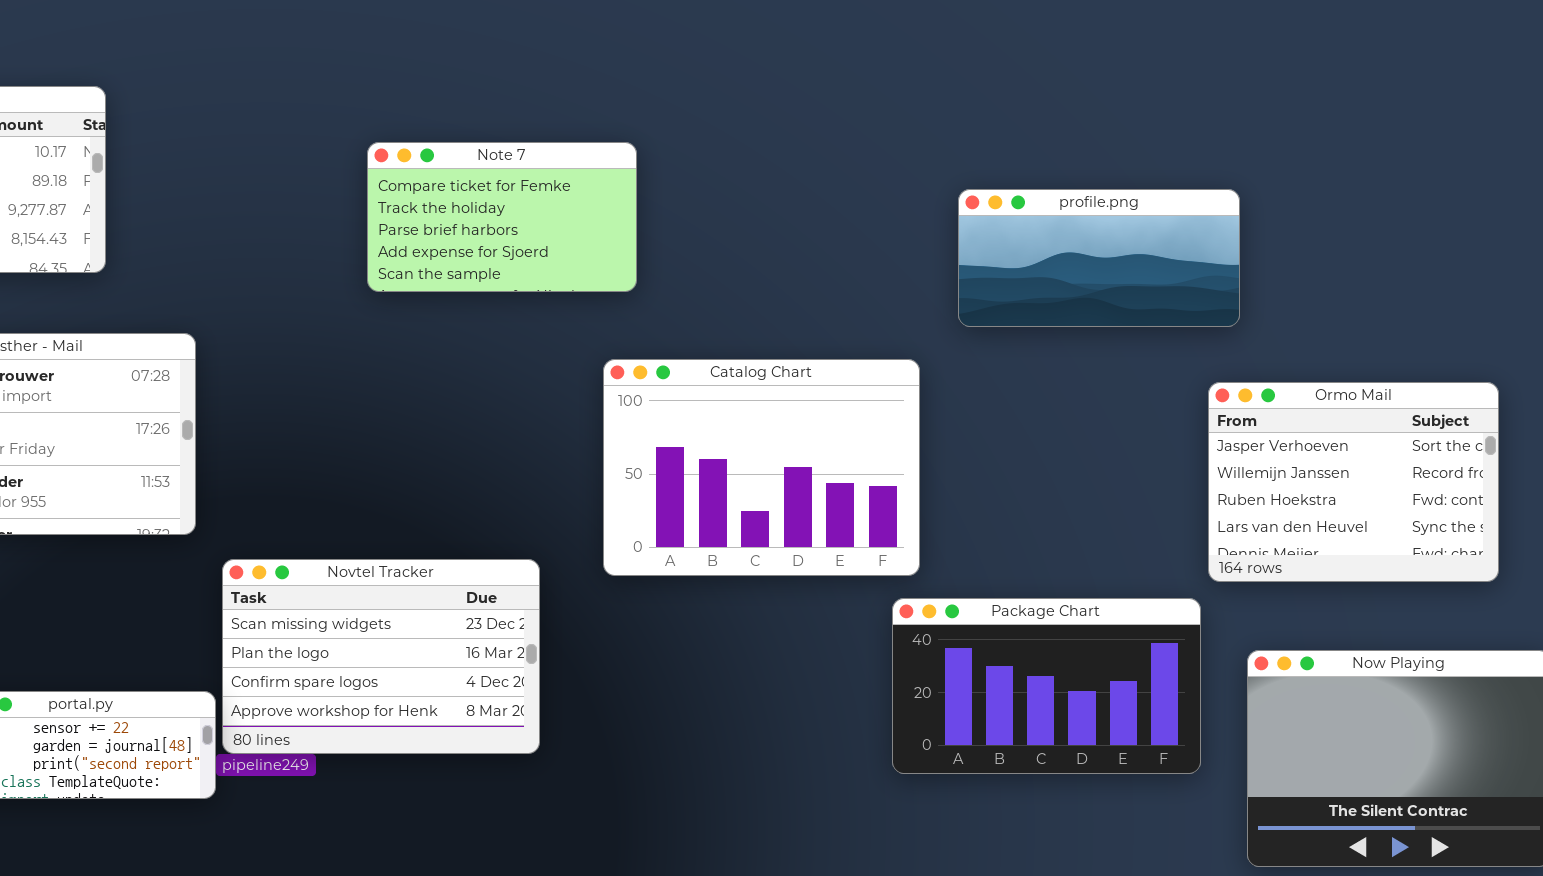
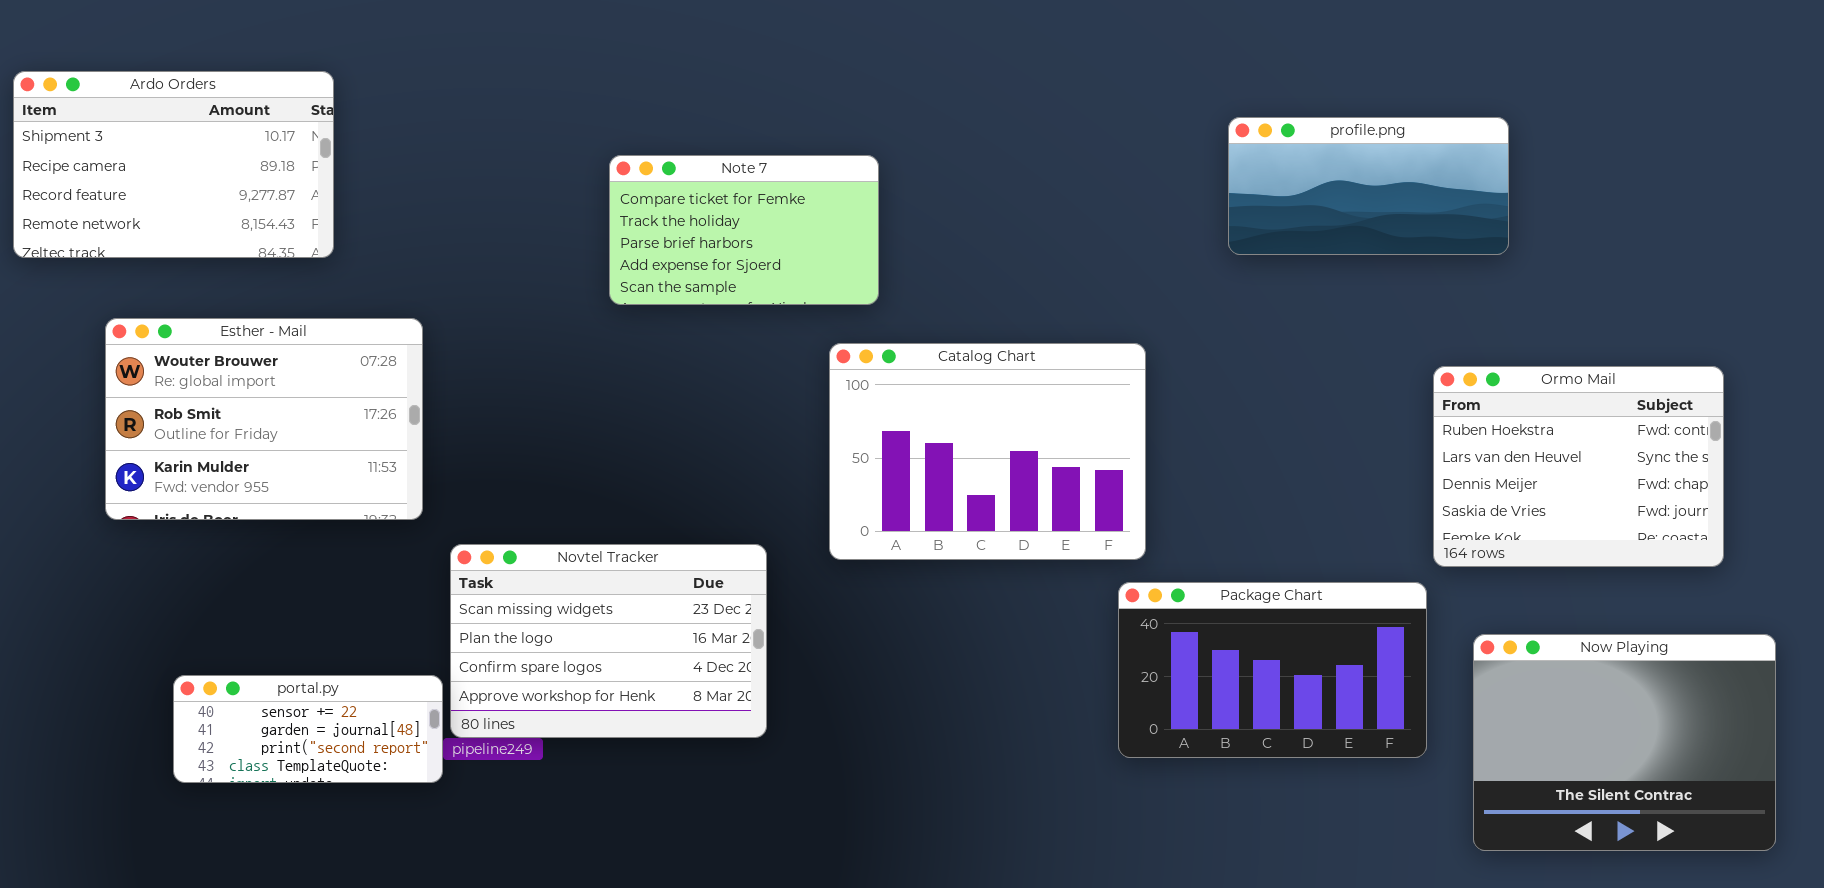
Note 7: [367,142,637,292] -> [609,155,879,305], moved
profile.png: [958,189,1240,327] -> [1228,117,1509,255], moved
Ormo Mail: [1208,382,1499,582] -> [1433,366,1724,567], scrolled down 2 rows

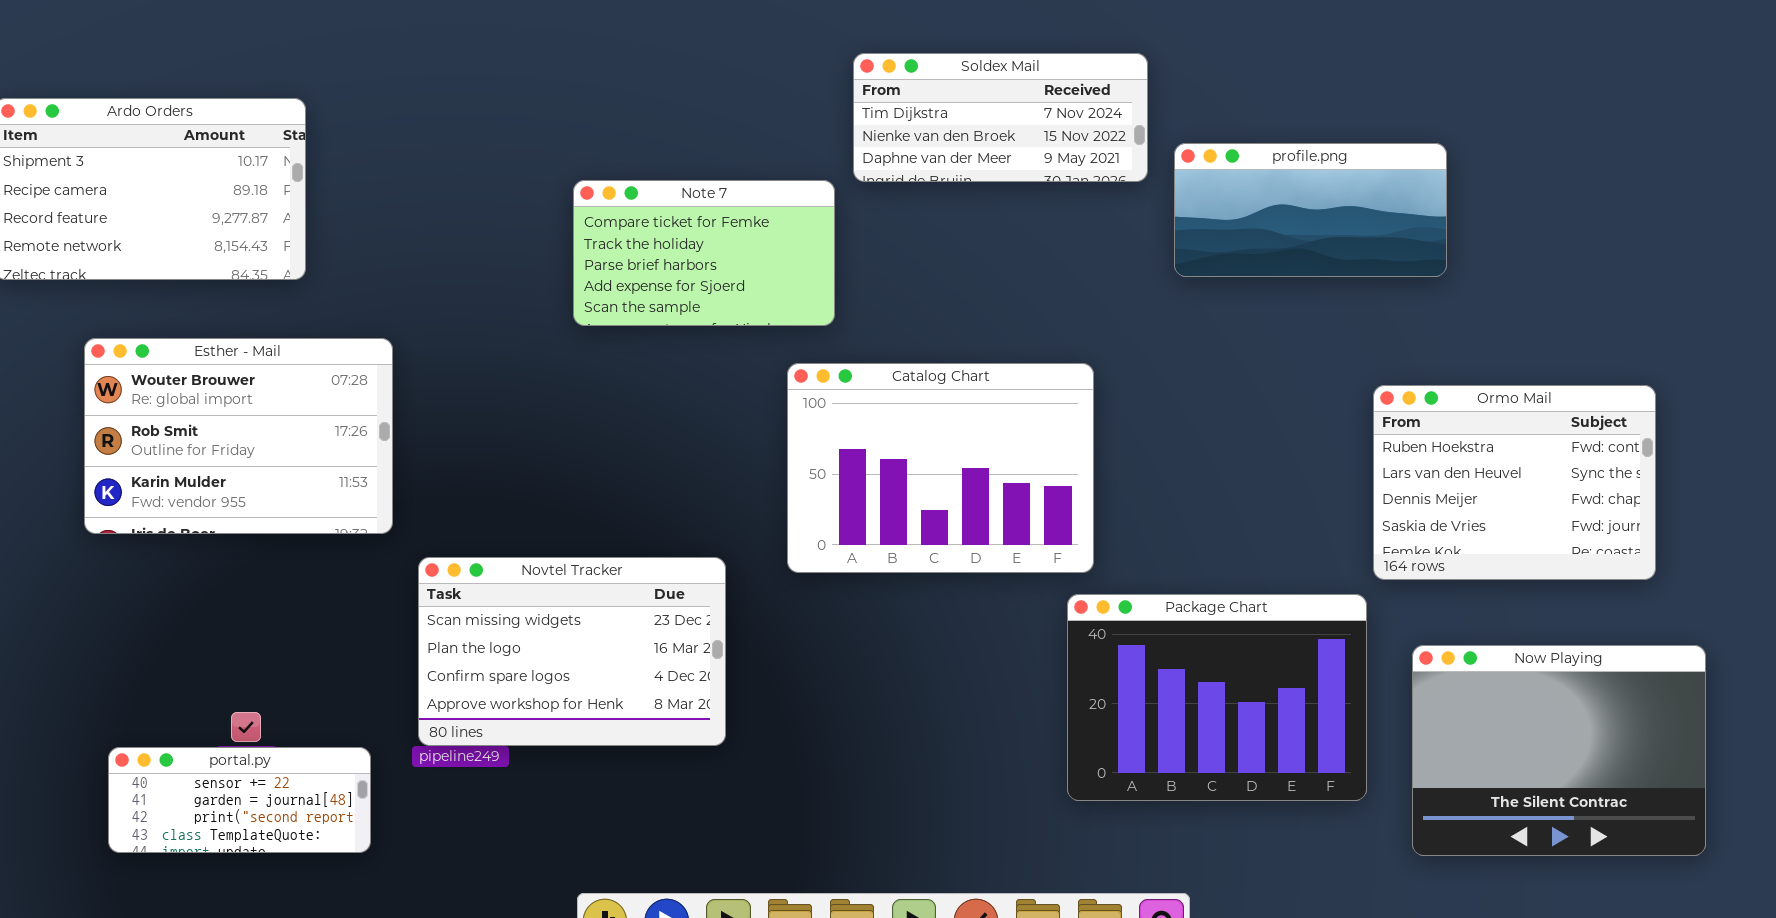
Soldex Mail: none -> [853,53,1148,182], opened
Package Chart: [1118,582,1427,758] -> [1067,594,1367,801], resized
portal.py: [173,675,443,783] -> [108,747,371,853], moved

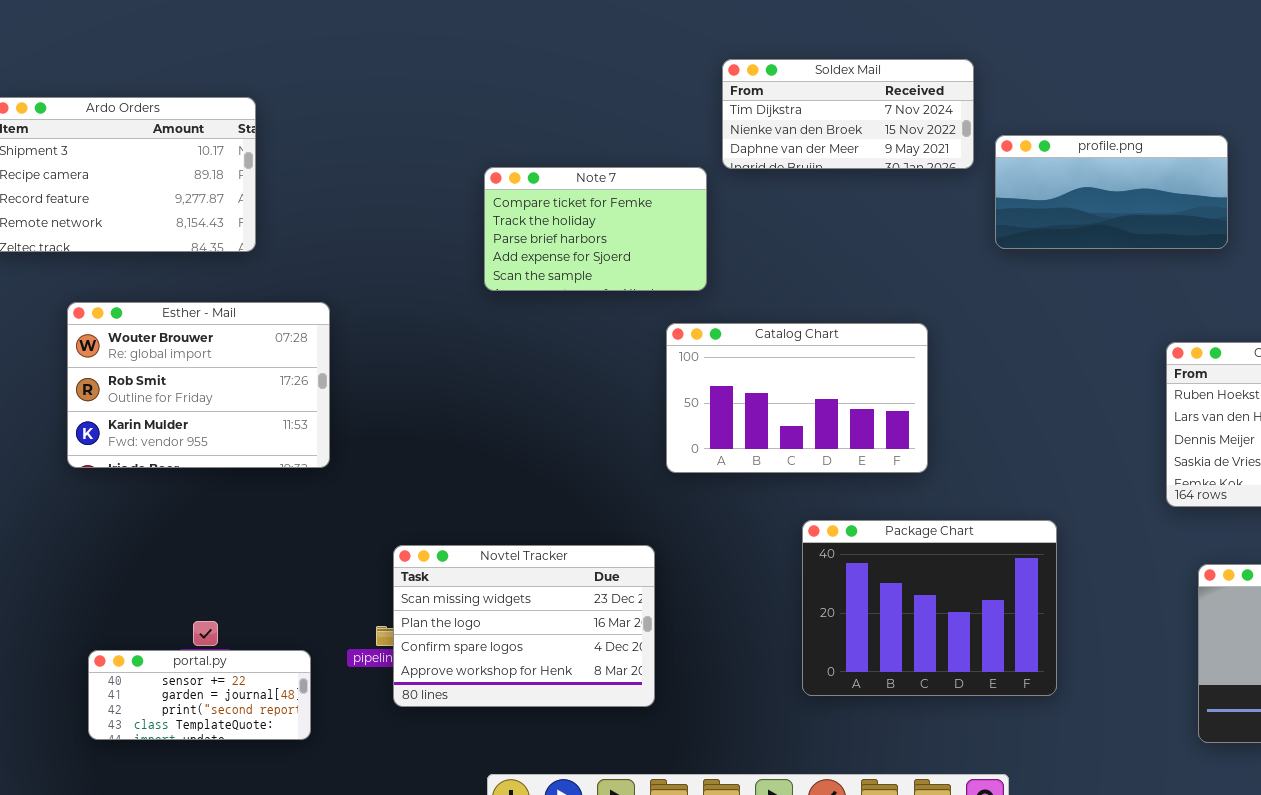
Catalog Chart: [787,363,1094,573] -> [666,323,928,473], resized
Novtel Tracker: [418,557,726,746] -> [393,545,655,707], moved
Package Chart: [1067,594,1367,801] -> [802,520,1057,696], moved

